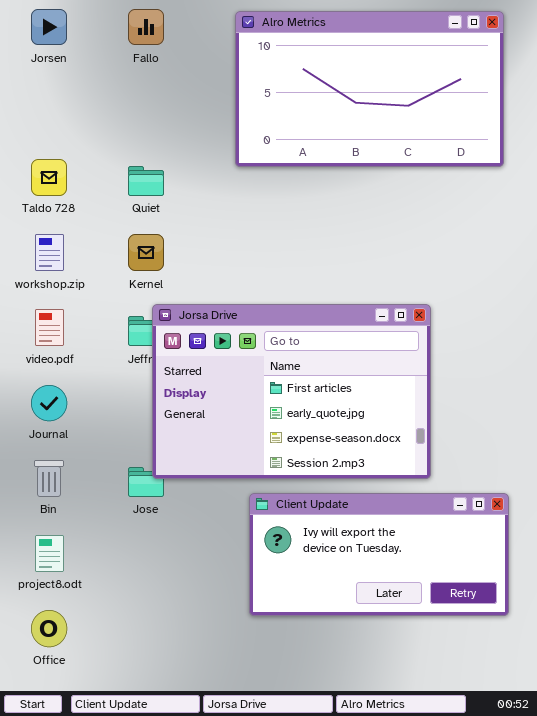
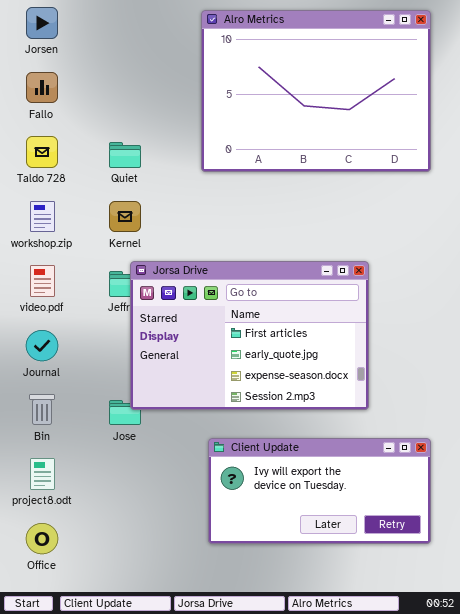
Fallo: [128,9,164,45] -> [26,72,58,103], moved
Alro Metrics: [235,11,504,167] -> [201,10,431,172], resized
Client Update: [249,493,509,616] -> [208,438,431,544], moved

